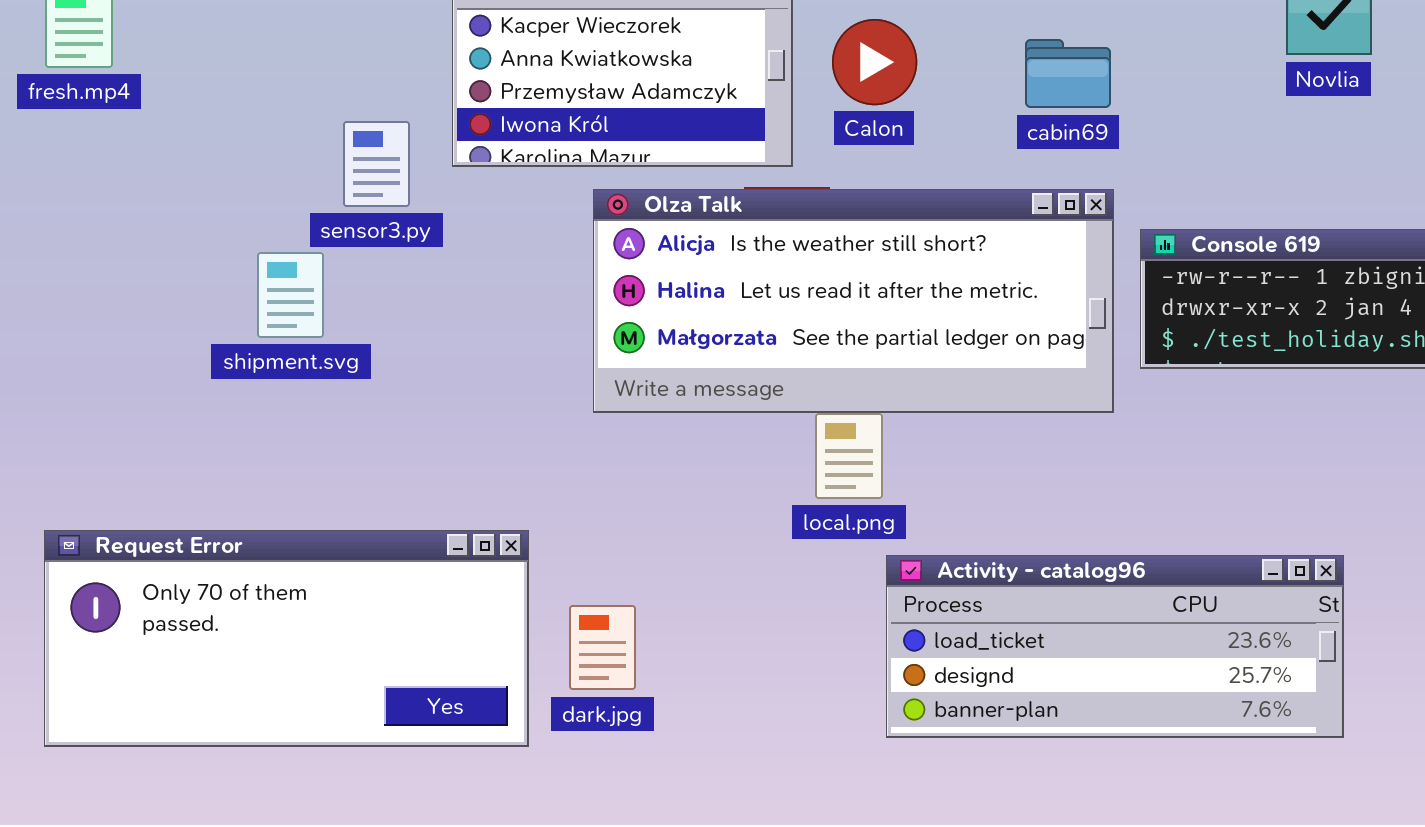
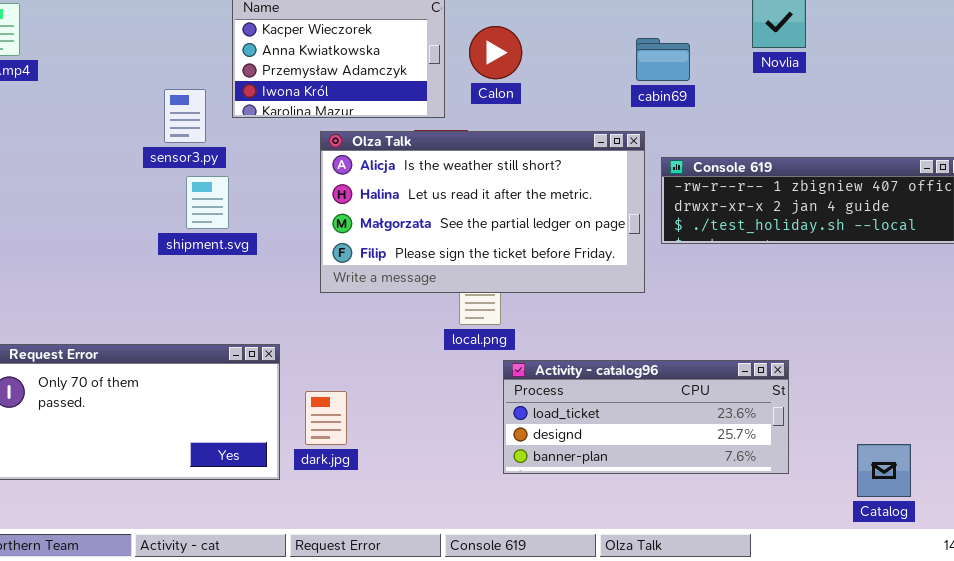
cabin69: [1025,39,1111,108] -> [636,38,690,81], moved
Olza Talk: [593,189,1114,413] -> [320,131,645,293], resized
shipment.svg: [257,252,324,338] -> [186,176,229,229], moved

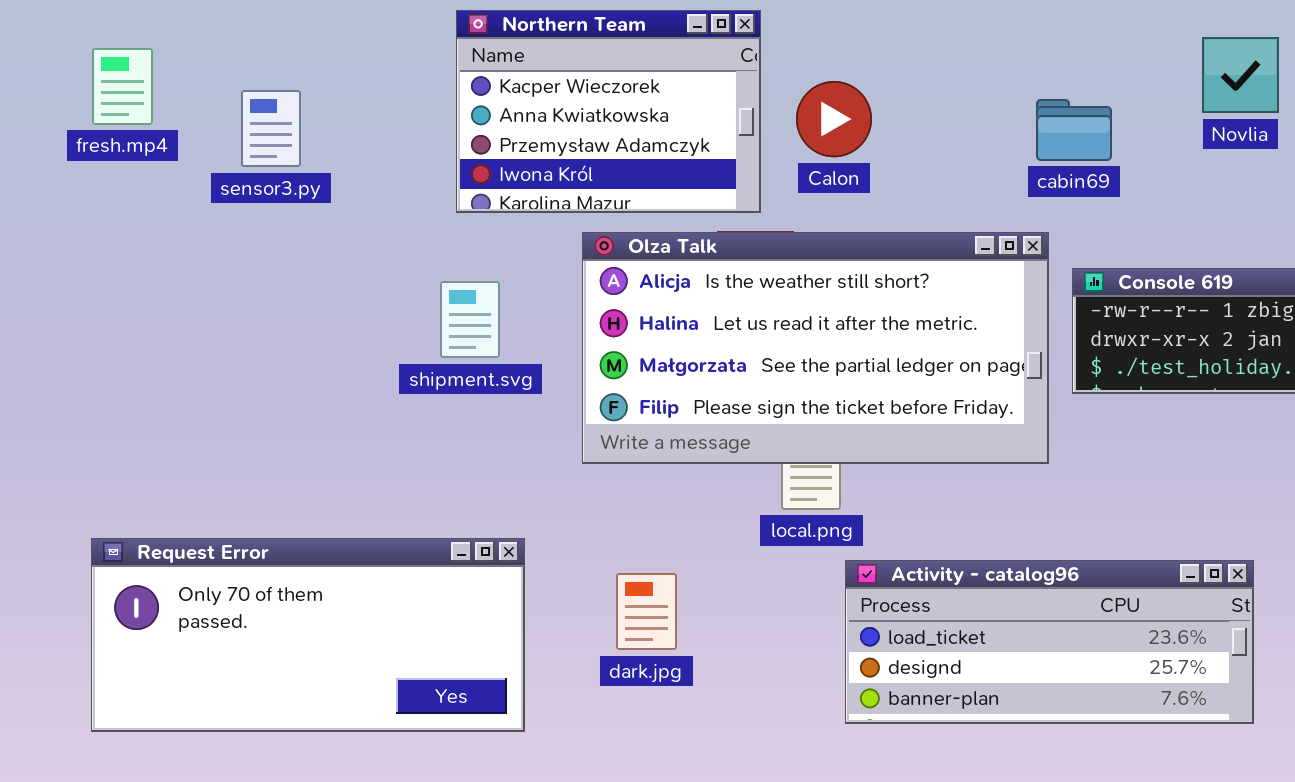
sensor3.py: [164,89,206,143] -> [241,90,301,167], moved
shipment.svg: [186,176,229,229] -> [440,281,500,358], moved
dark.jpg: [305,391,347,445] -> [616,573,677,650], moved

